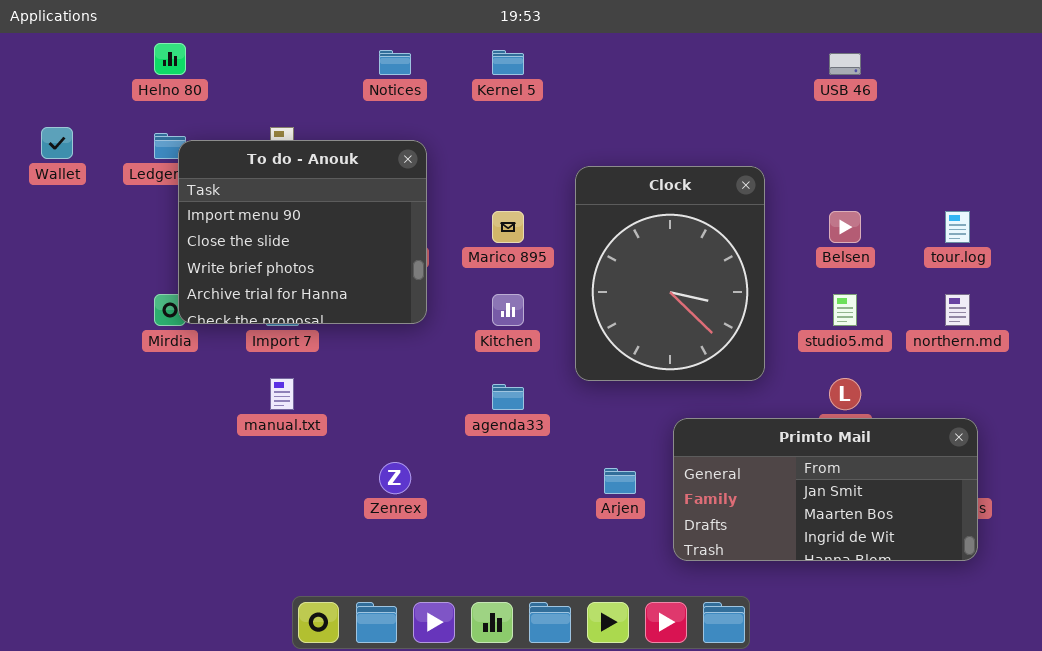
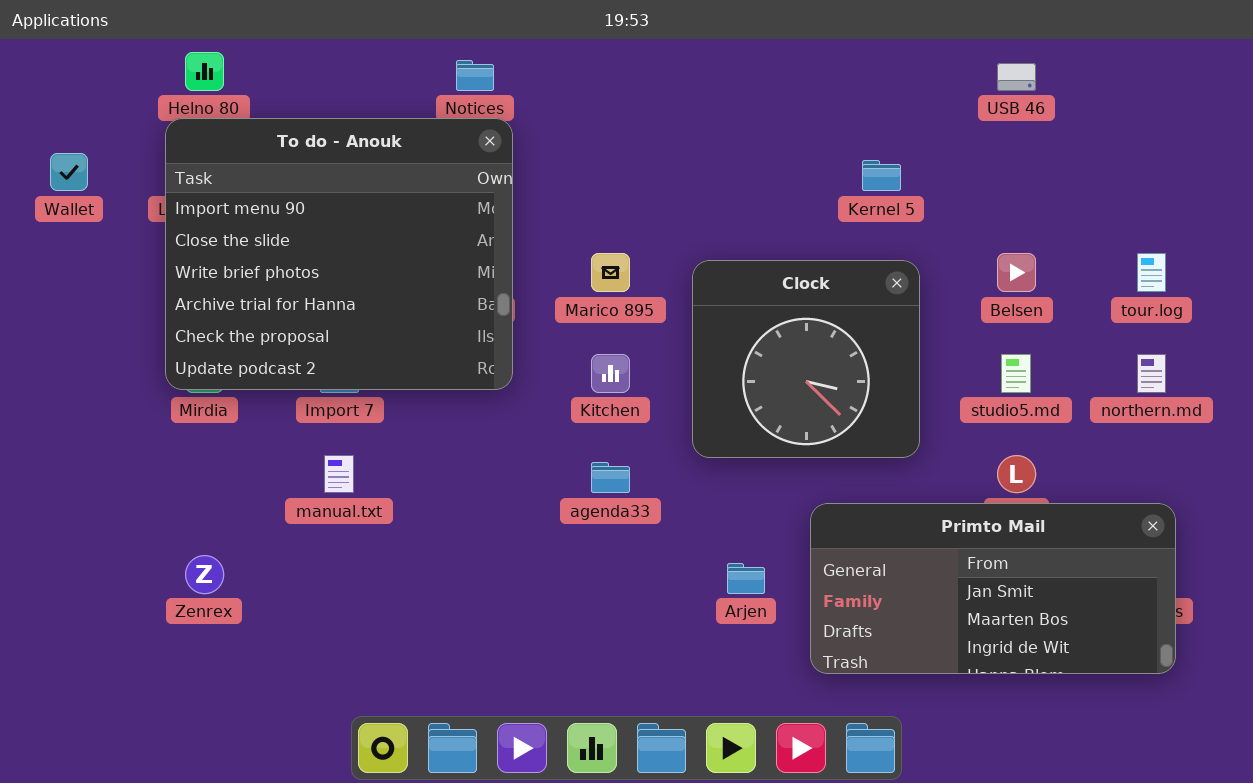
Kernel 5: [492,50,524,75] -> [862,160,901,191], moved
To do - Anouk: [178,140,427,324] -> [165,118,513,390], resized
Clock: [575,166,765,381] -> [692,260,920,458], resized
Zenrex: [379,462,411,494] -> [185,555,224,594], moved

